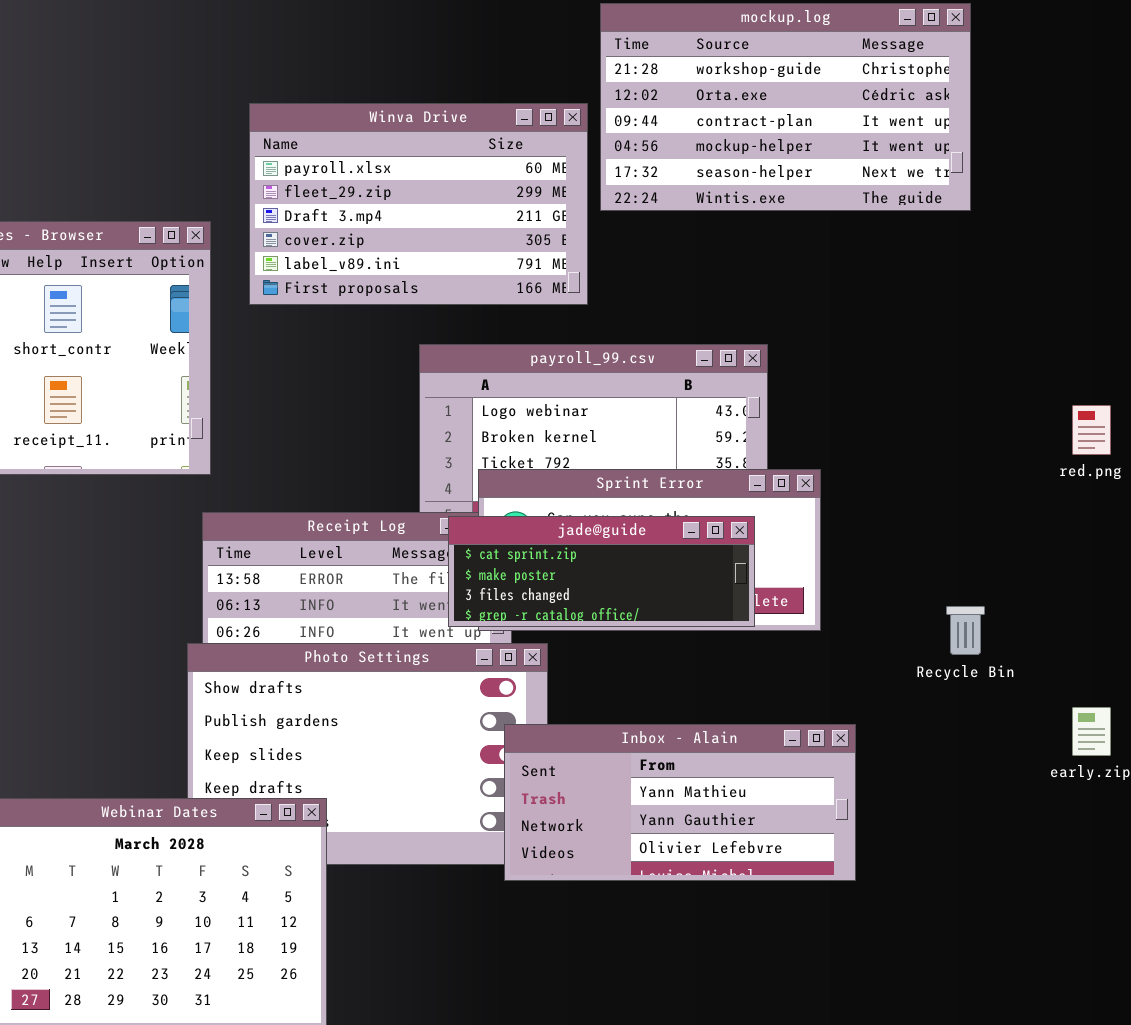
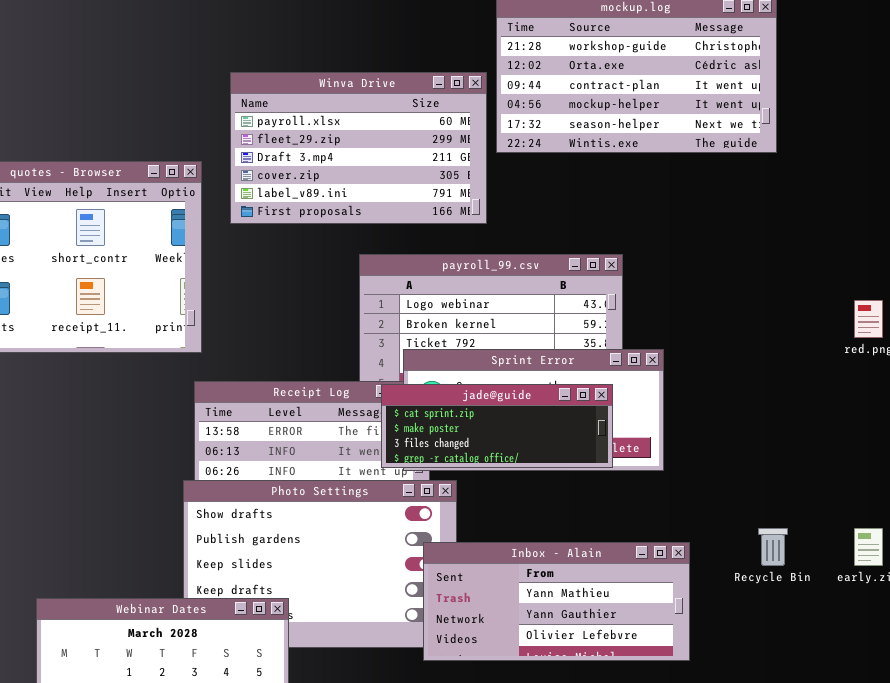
Recycle Bin: [946,606,985,655] -> [758,528,788,566], moved

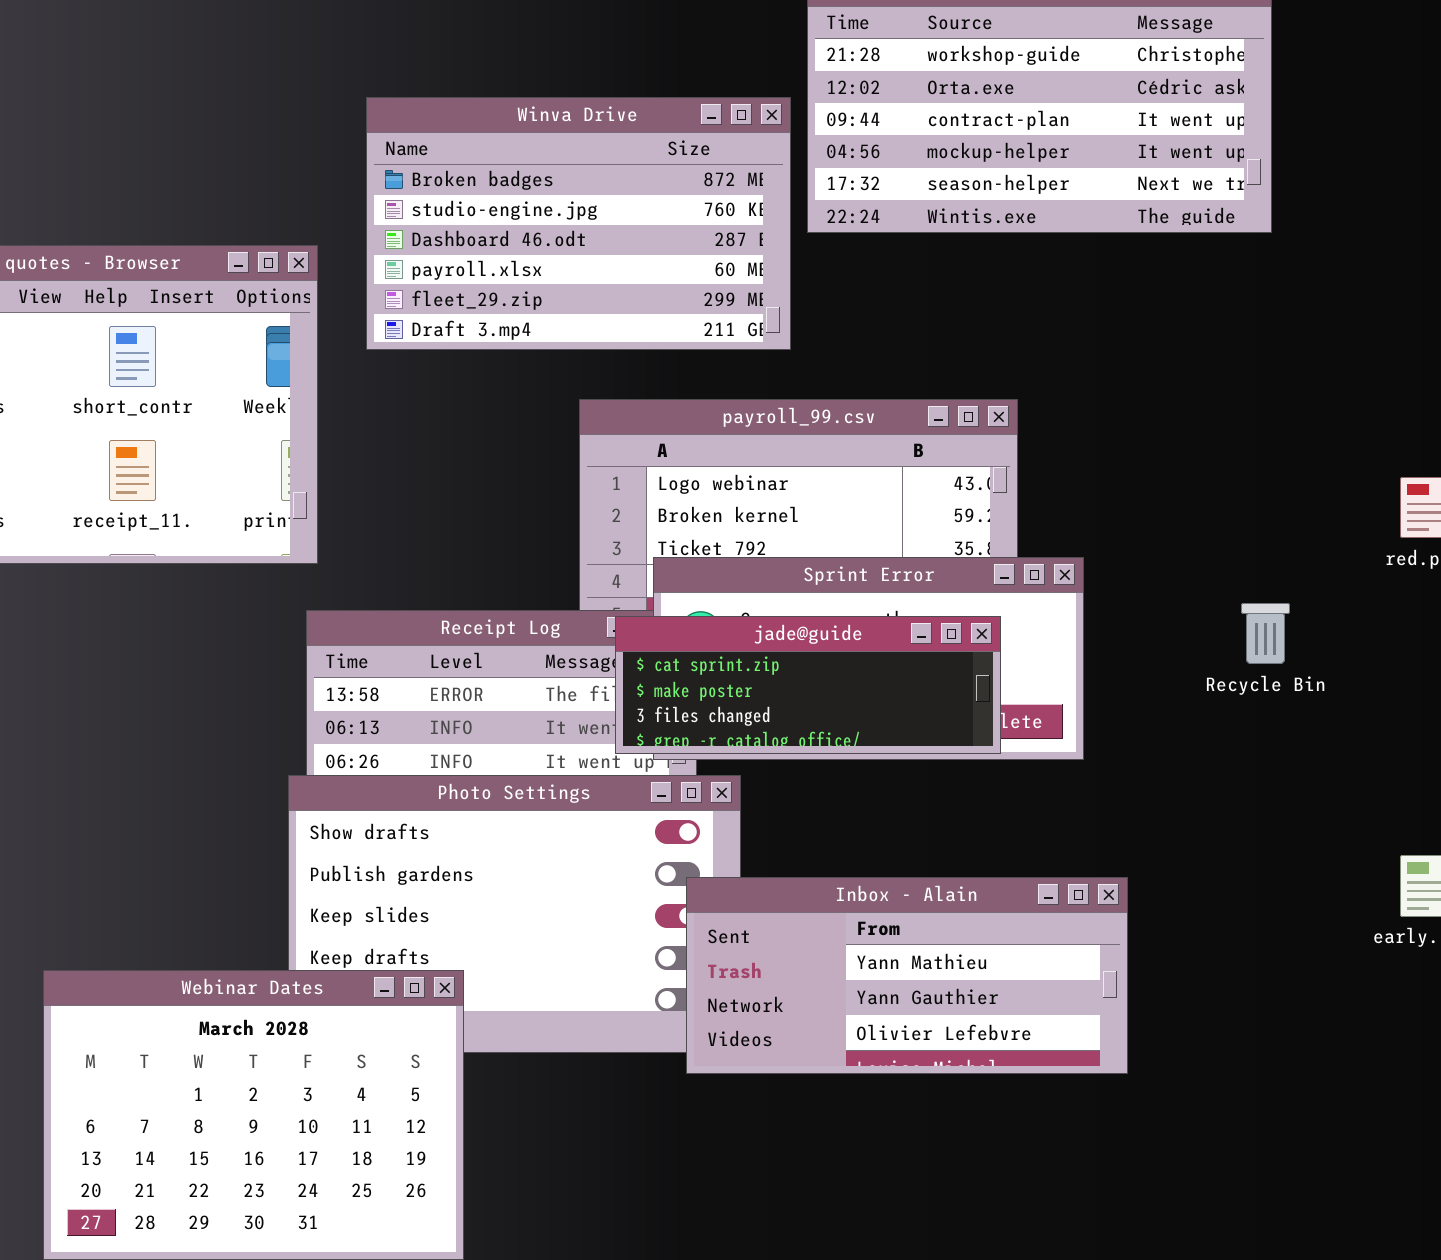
Winva Drive: [230,72,487,224] -> [366,97,791,350], scrolled up 3 rows
Recycle Bin: [758,528,788,566] -> [1241,603,1290,664], moved

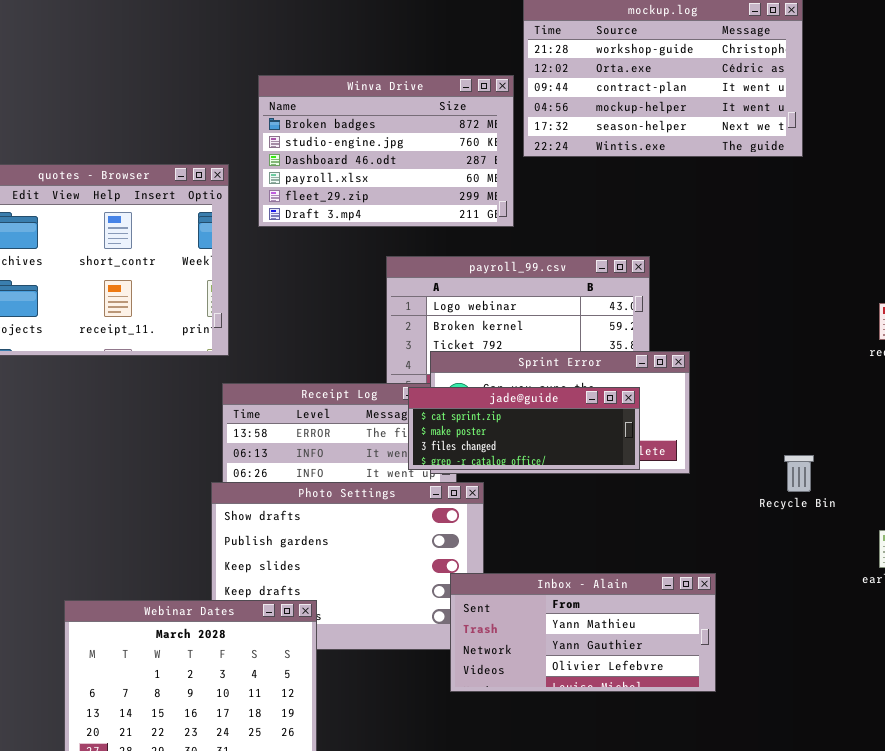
Recycle Bin: [1241,603,1290,664] -> [784,455,814,492], moved
Inbox - Alain: [686,877,1128,1074] -> [450,573,716,692], moved

